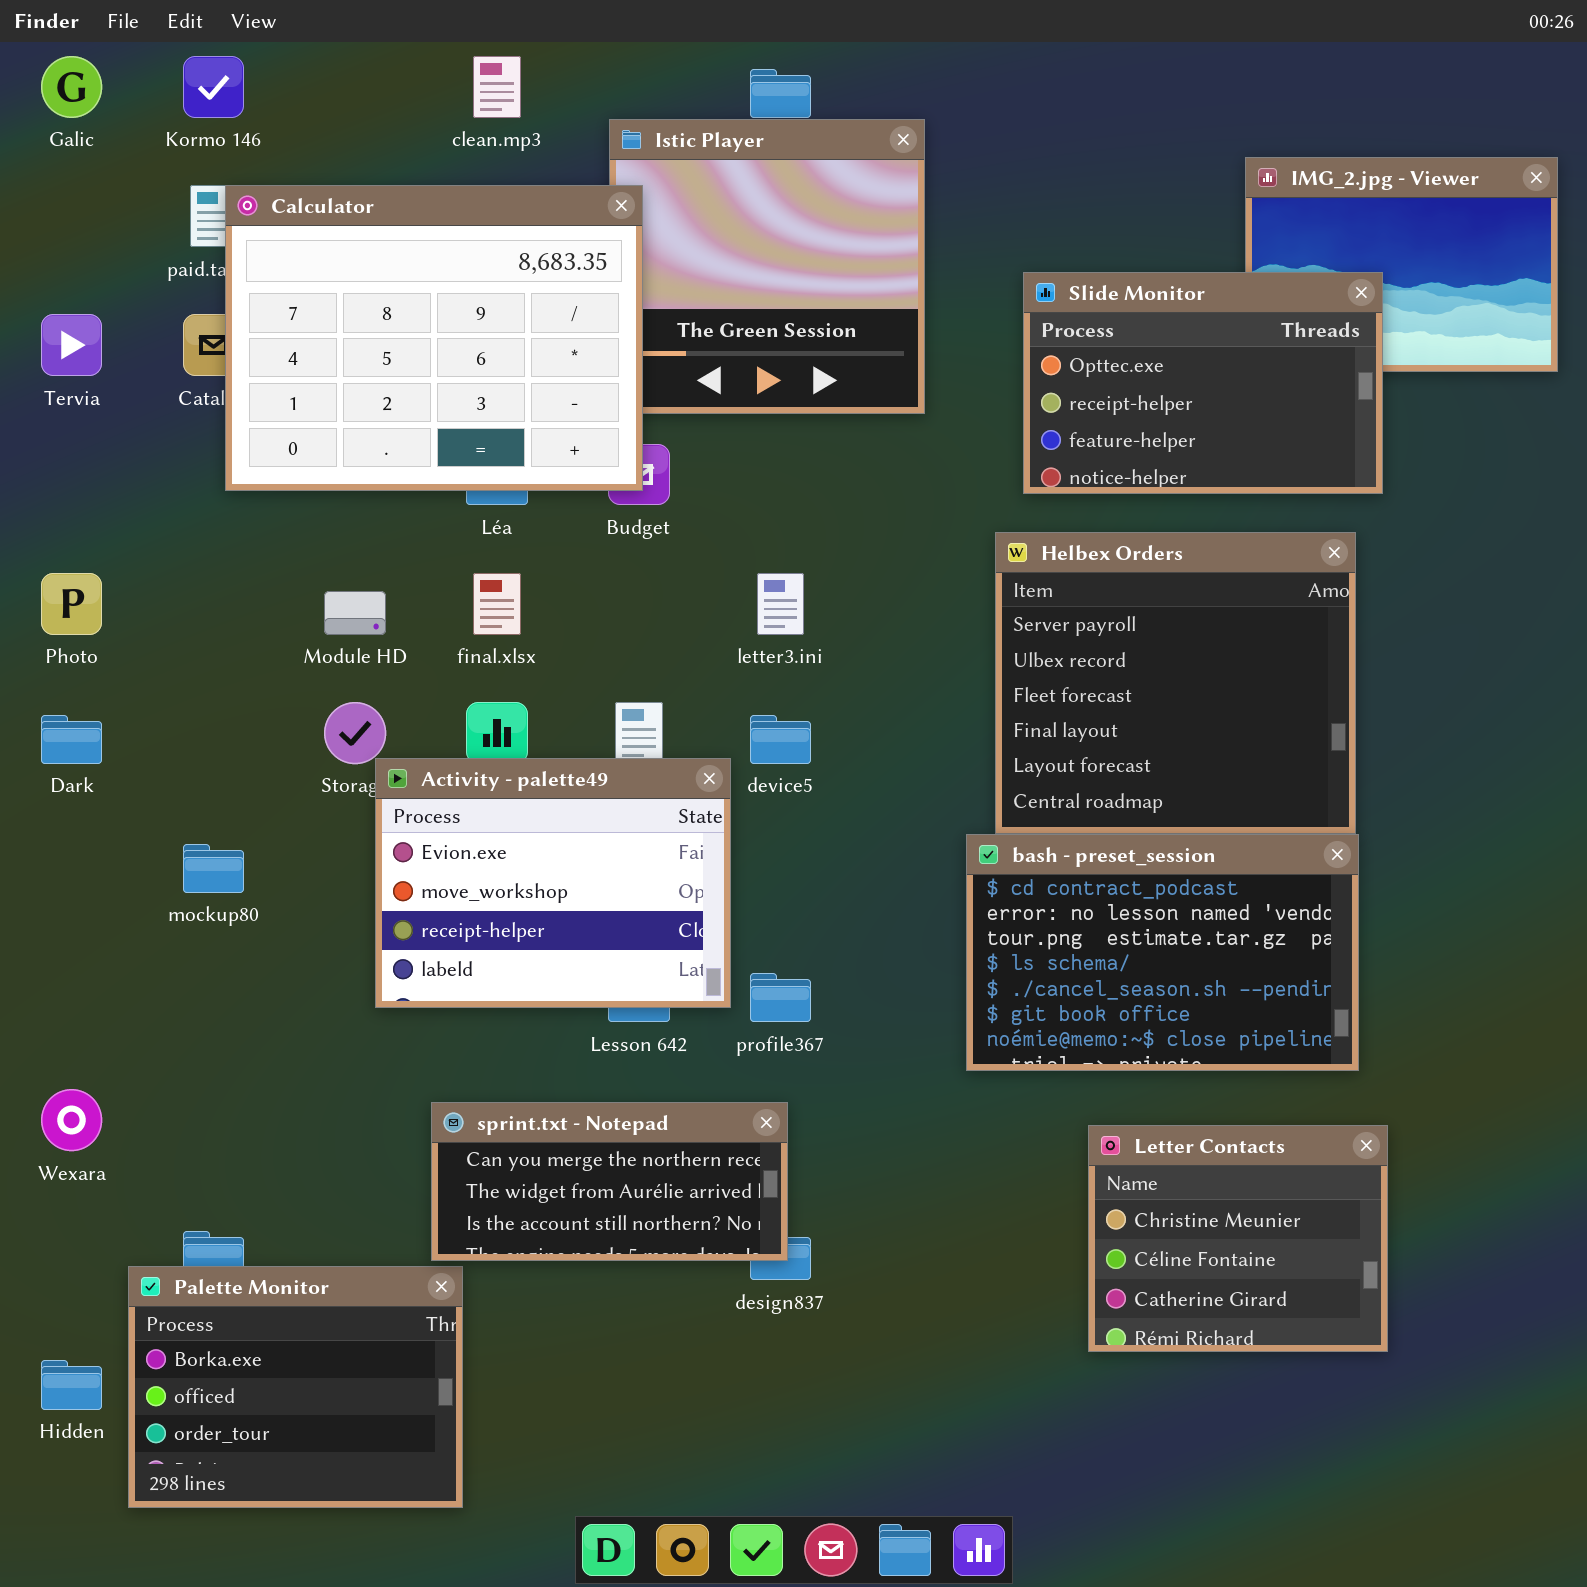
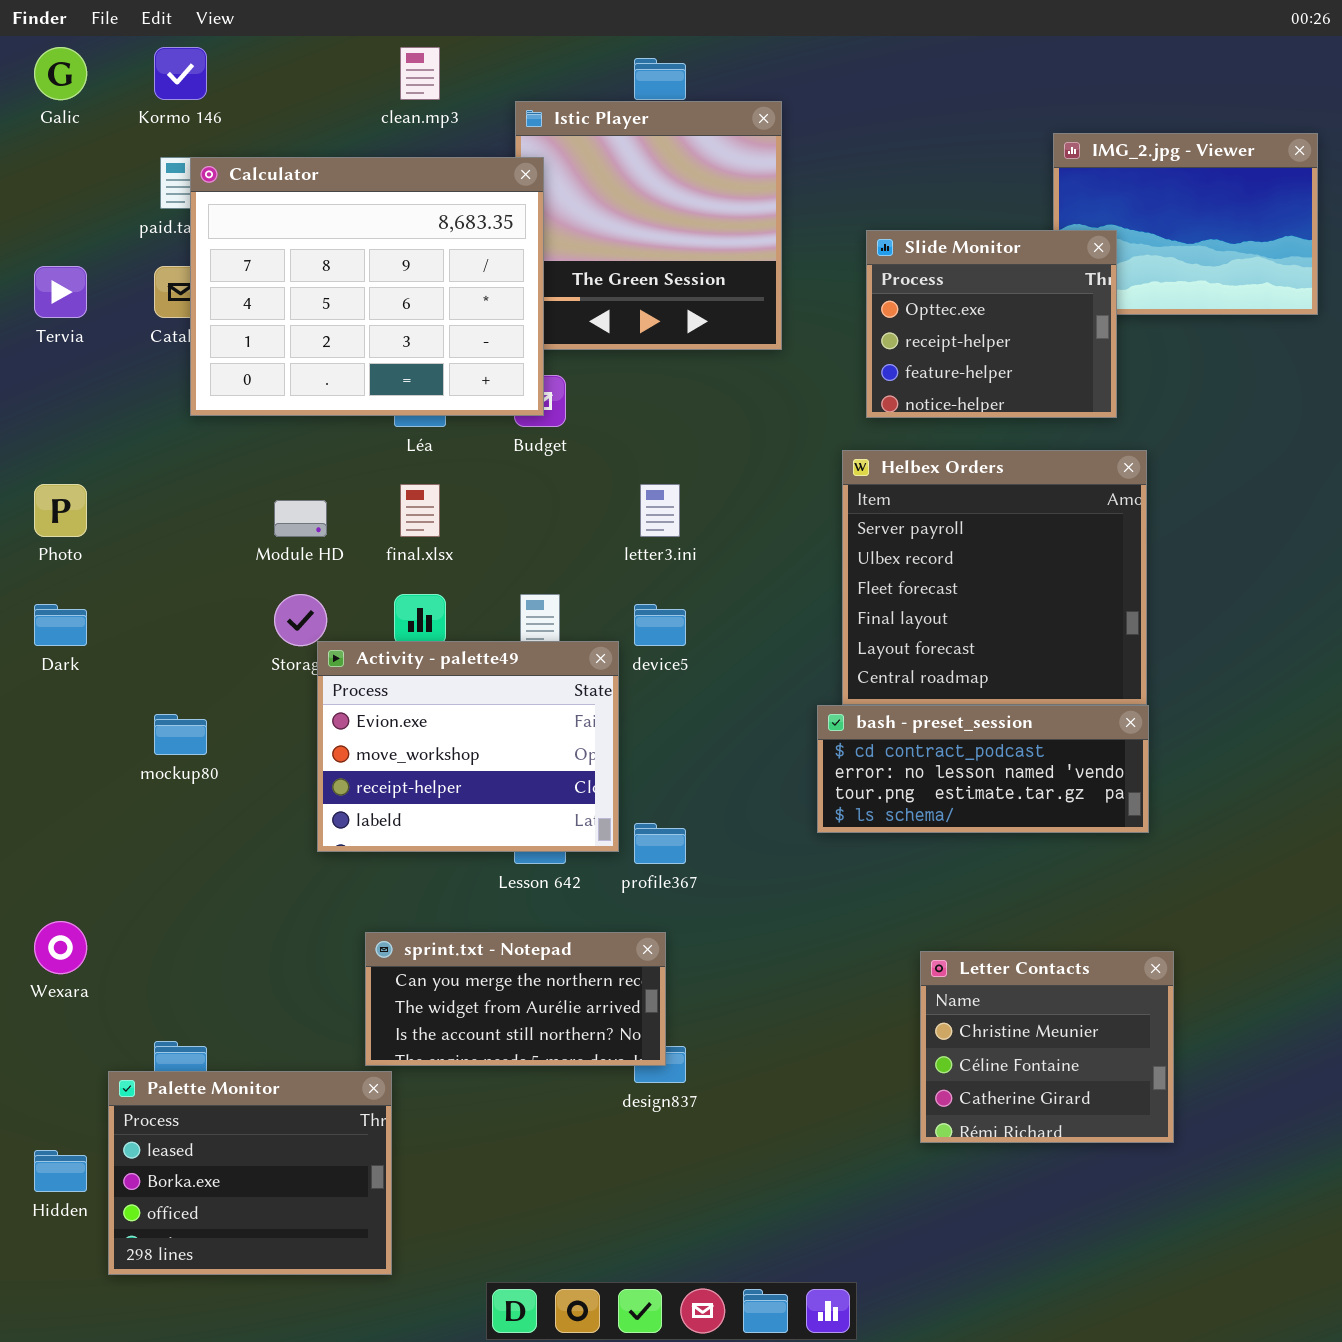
Slide Monitor: [1023,272,1383,494] -> [866,230,1117,418], resized
bash - preset_session: [966,834,1359,1071] -> [817,705,1149,833], resized
Palette Monitor: [128,1266,463,1508] -> [108,1071,392,1275], scrolled up 1 row

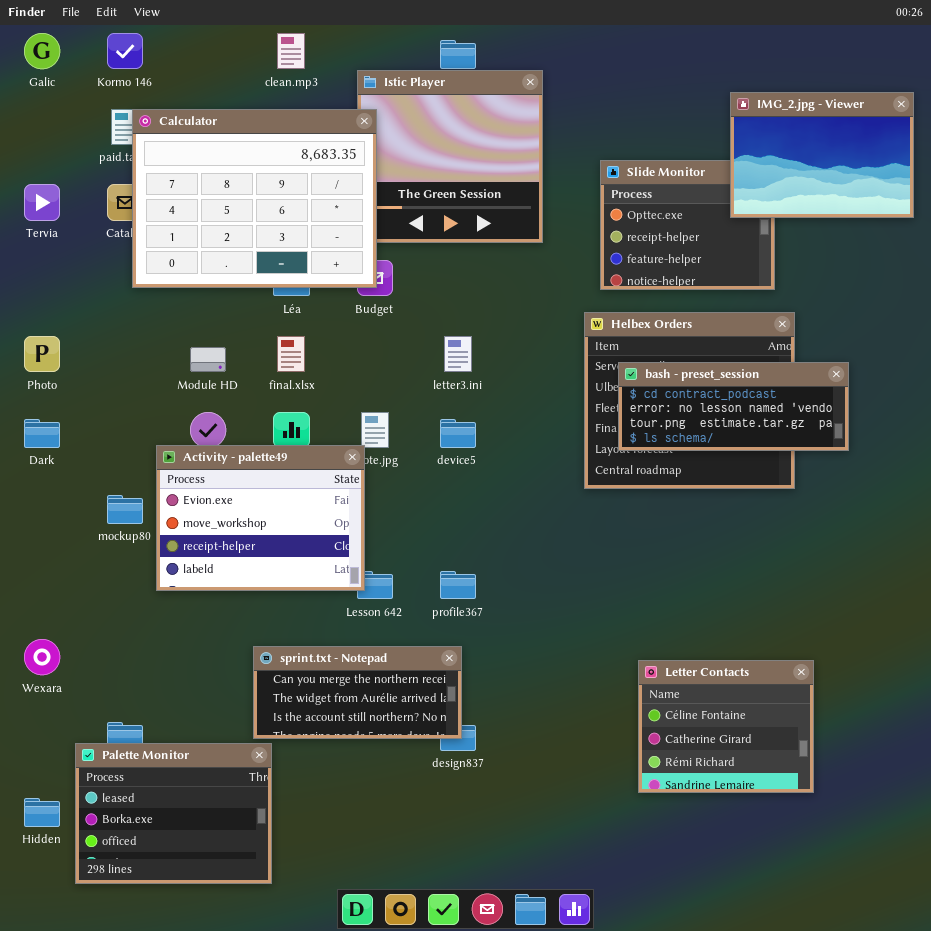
IMG_2.jpg - Viewer: [1053,133,1318,315] -> [730,92,914,218], raised
Activity - palette49: [317,641,619,852] -> [156,445,365,591], moved
bash - preset_session: [817,705,1149,833] -> [618,362,849,451], moved
Letter Contacts: [920,951,1174,1143] -> [638,660,814,793], scrolled down 1 row

